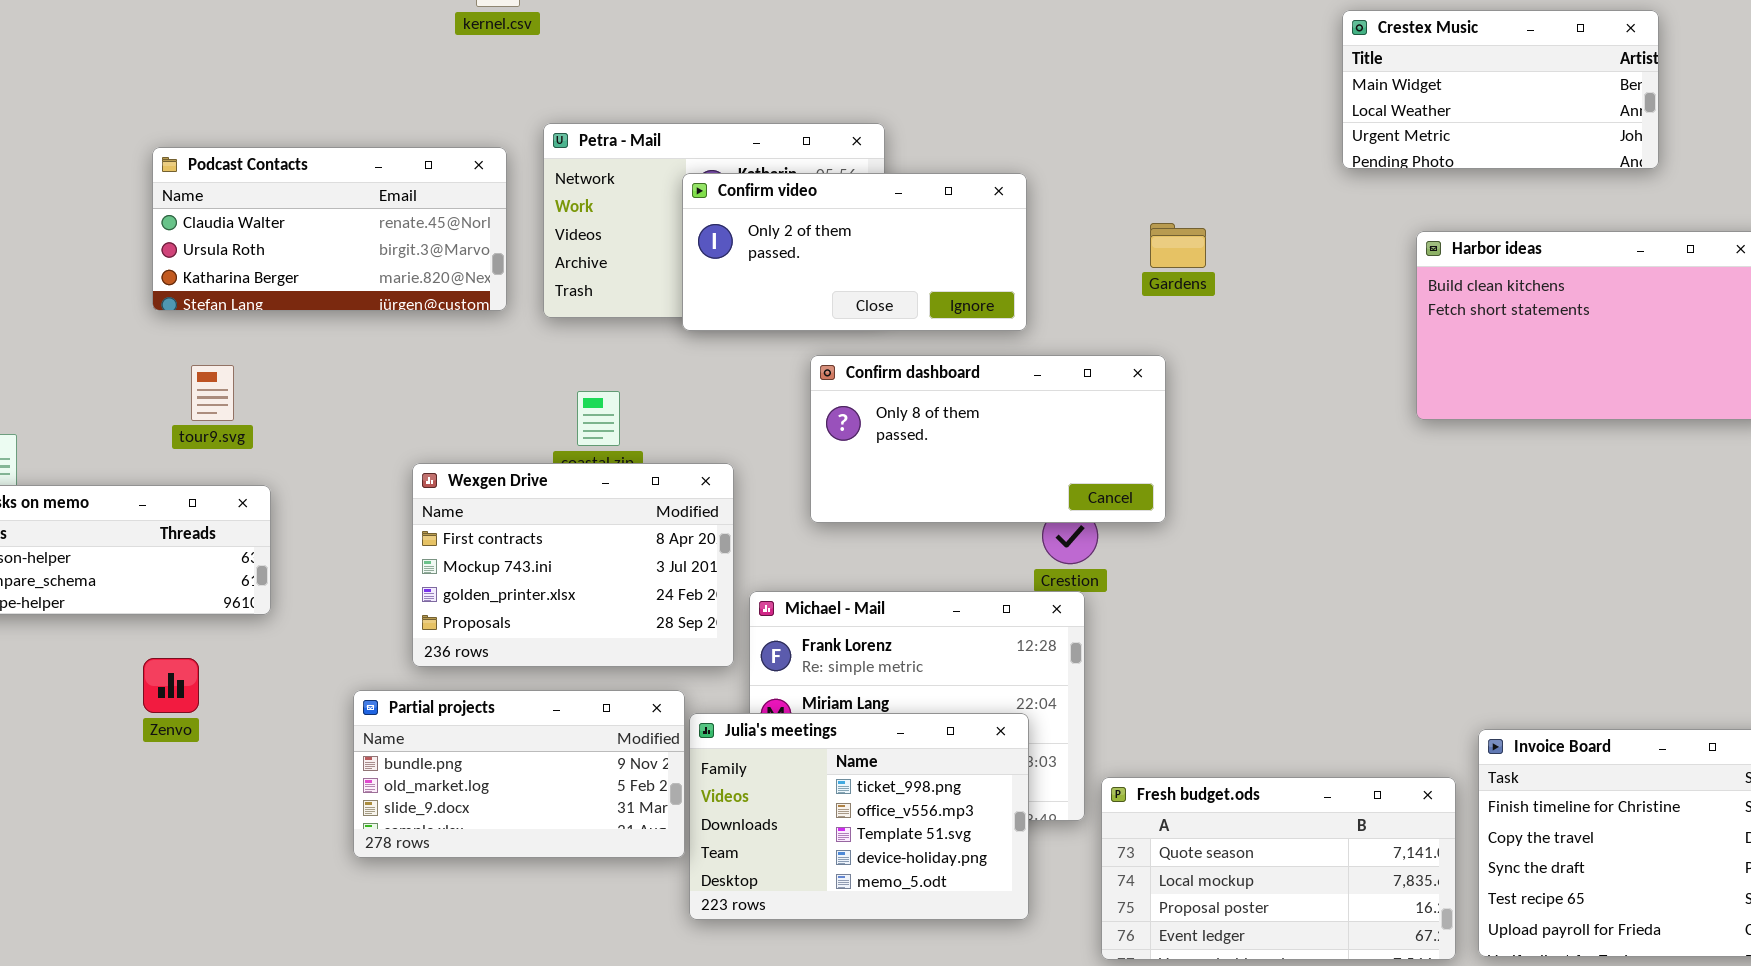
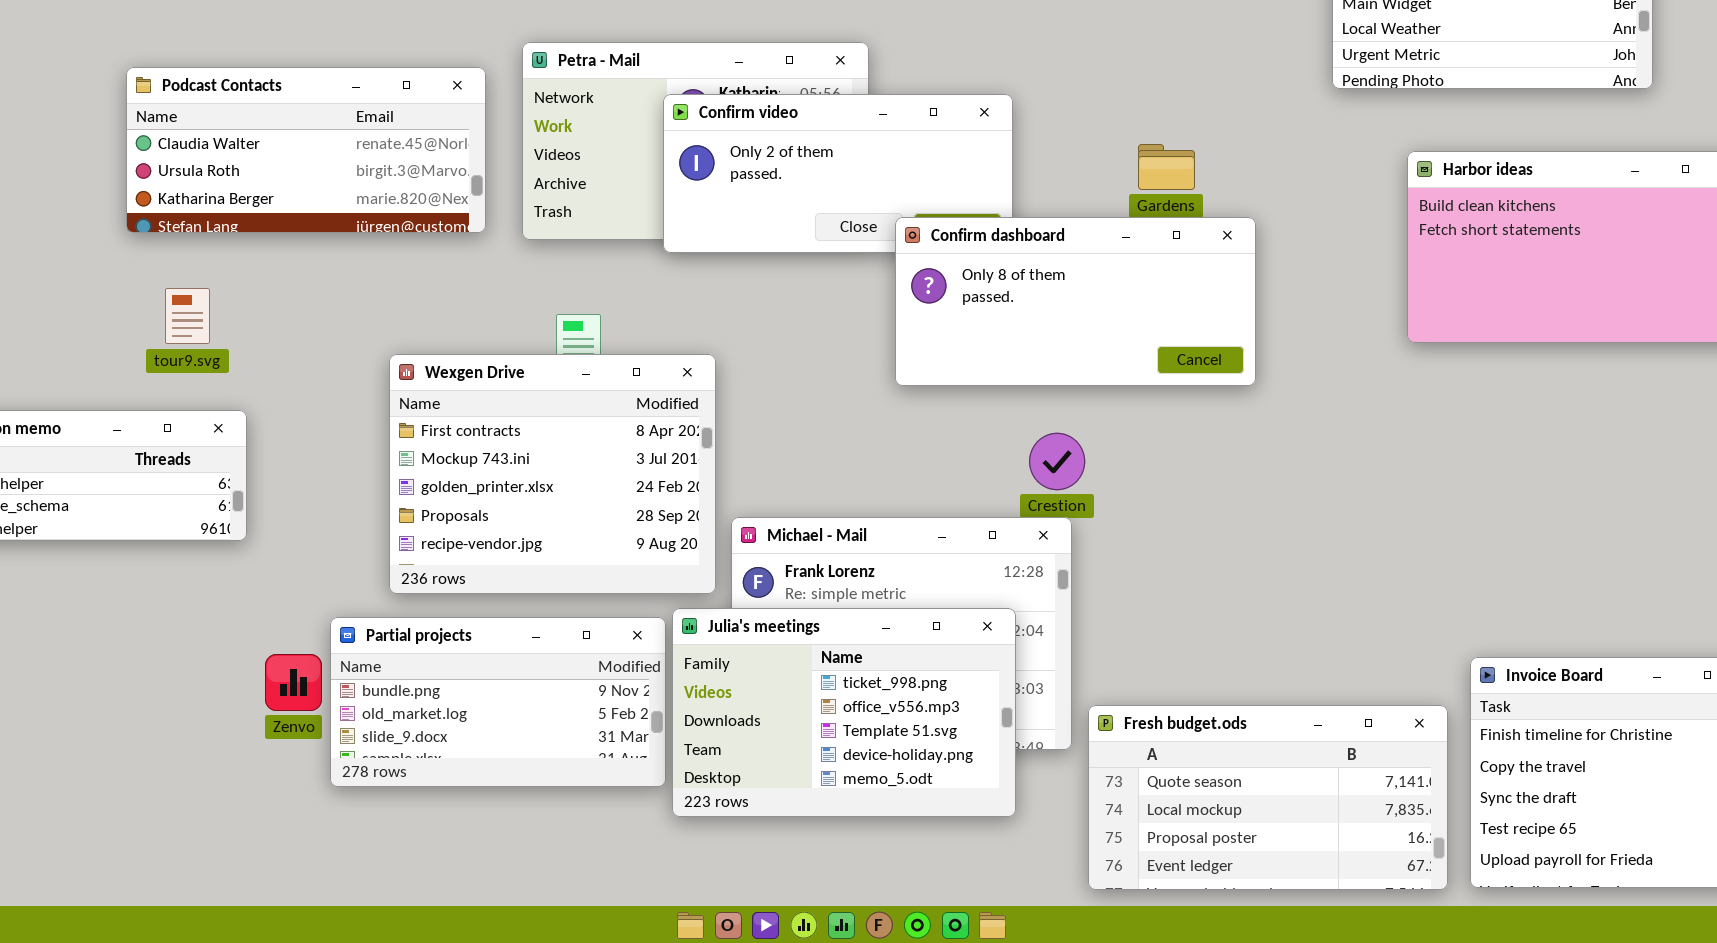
Confirm dashboard: [810,355,1166,523] -> [895,217,1256,386], moved
Wexgen Drive: [412,463,734,667] -> [389,354,716,594], resized
Zenvo: [143,658,199,713] -> [265,654,322,711], moved
Julia's meetings: [689,713,1029,920] -> [672,608,1016,817], moved

